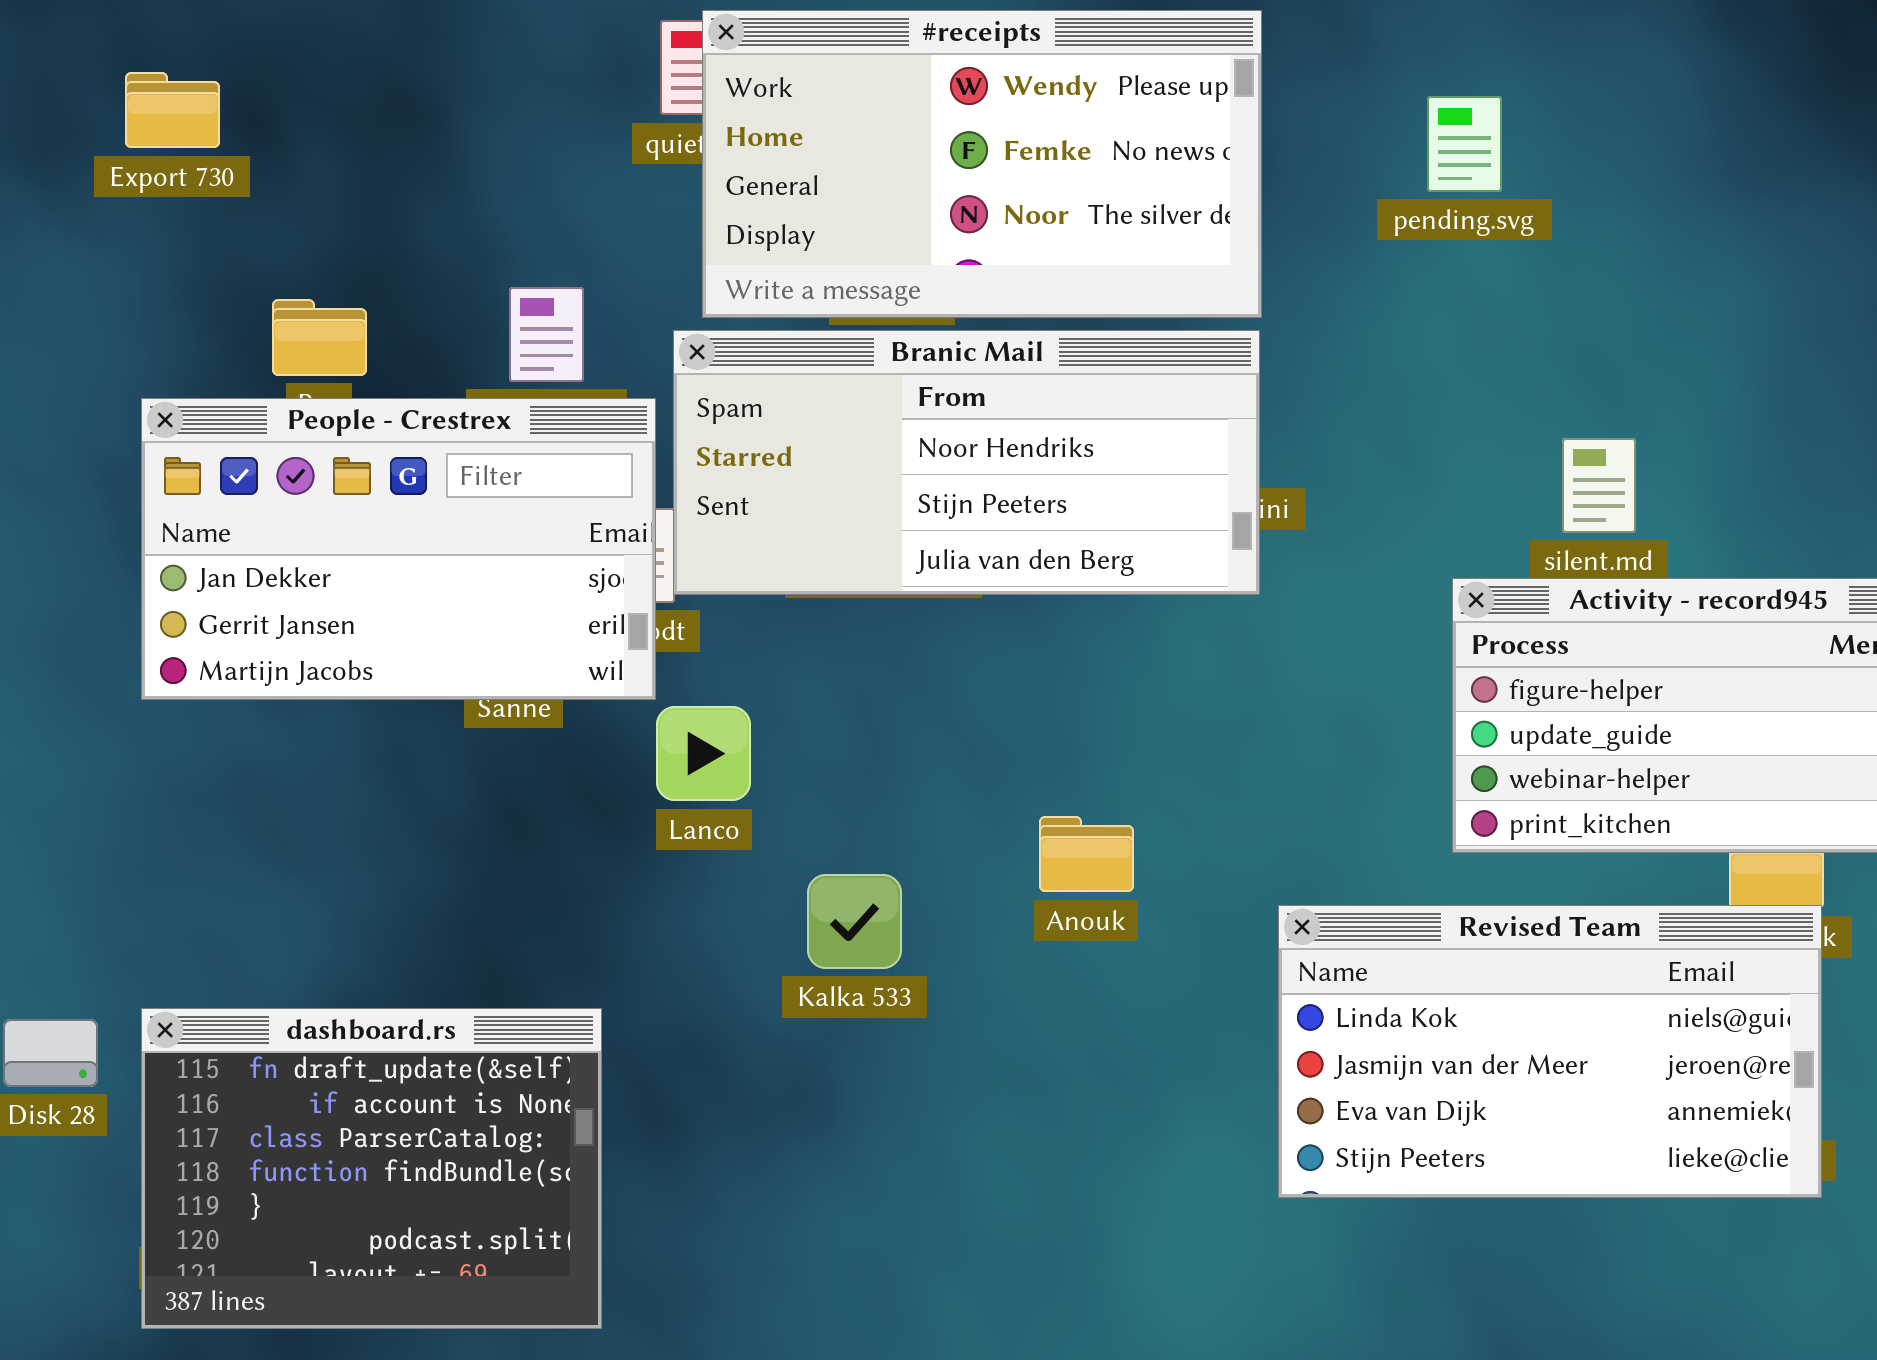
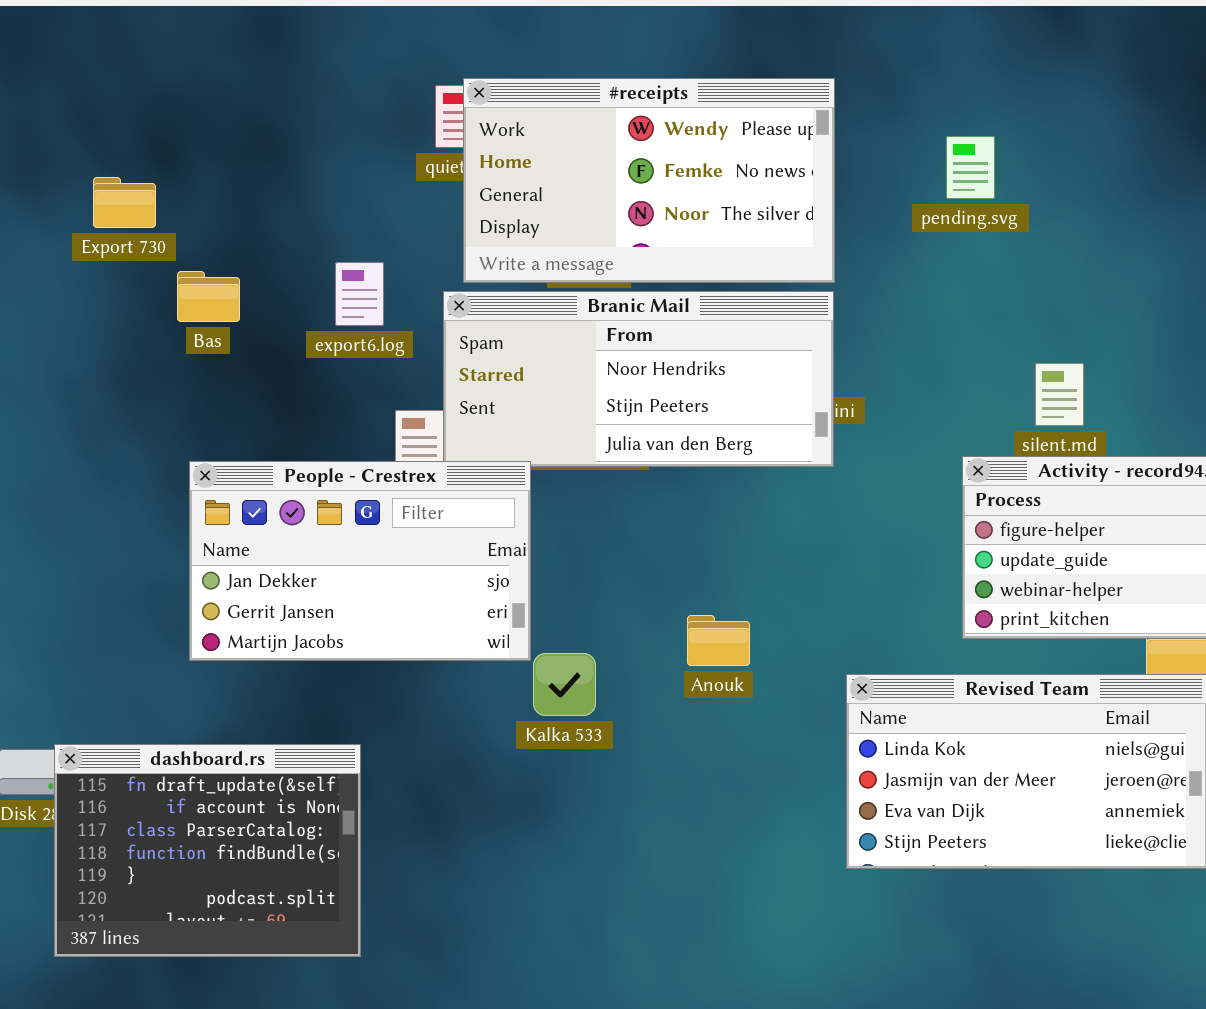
Export 730: [125,72,220,148] -> [93,177,156,228], moved
People - Crestrex: [141,398,656,700] -> [189,461,531,661], moved
dashboard.rs: [141,1008,602,1329] -> [54,744,361,957], moved

